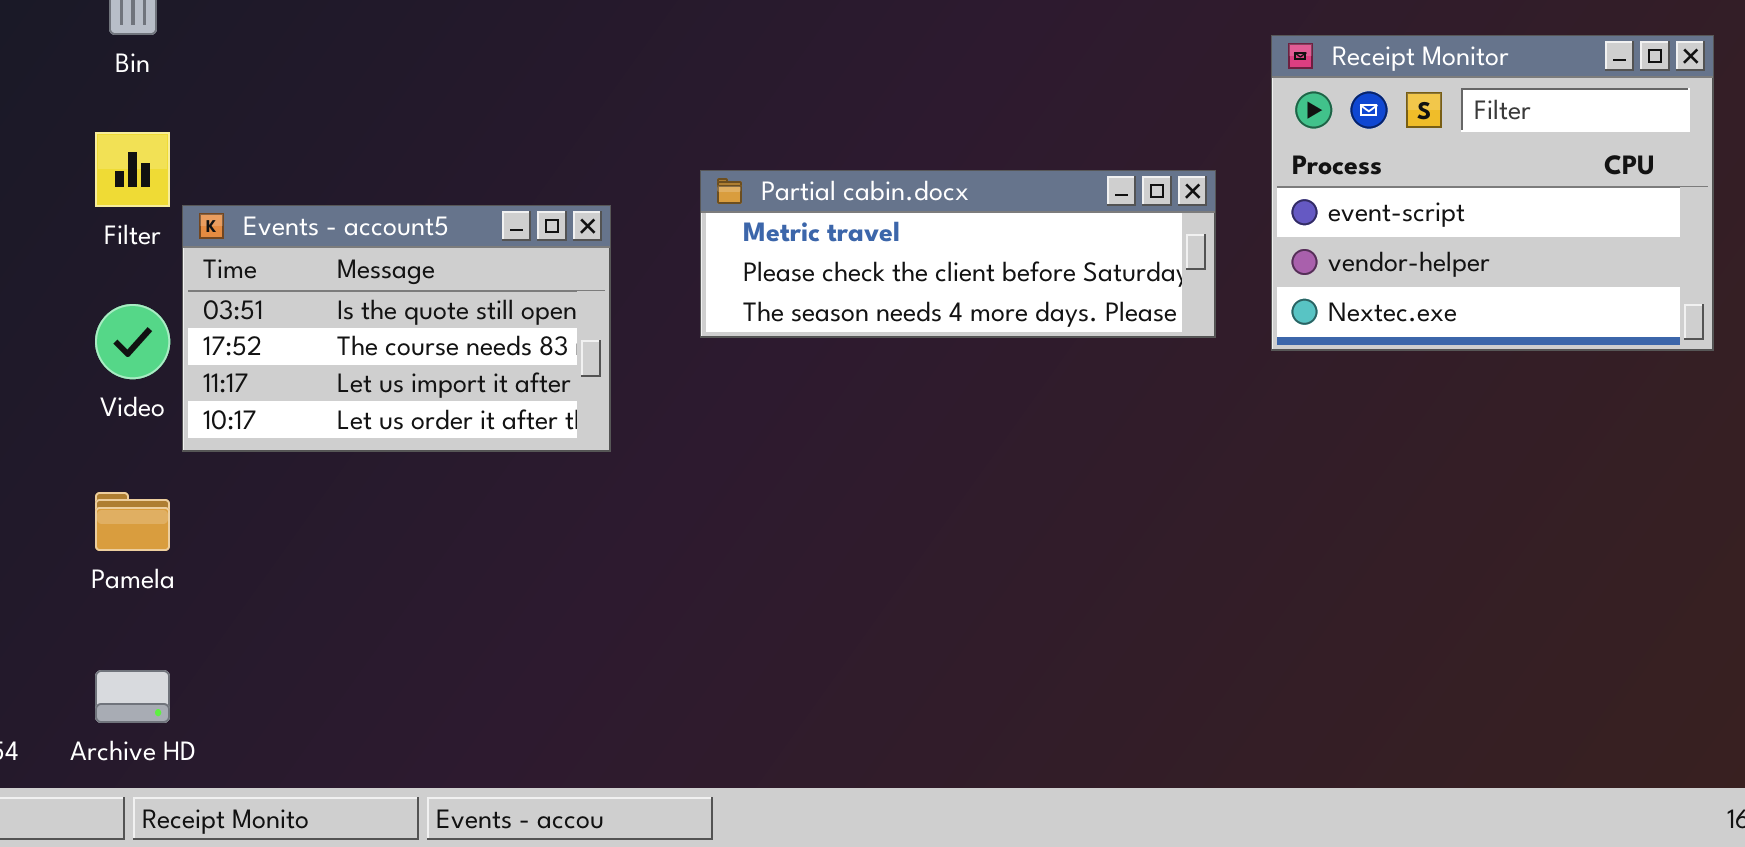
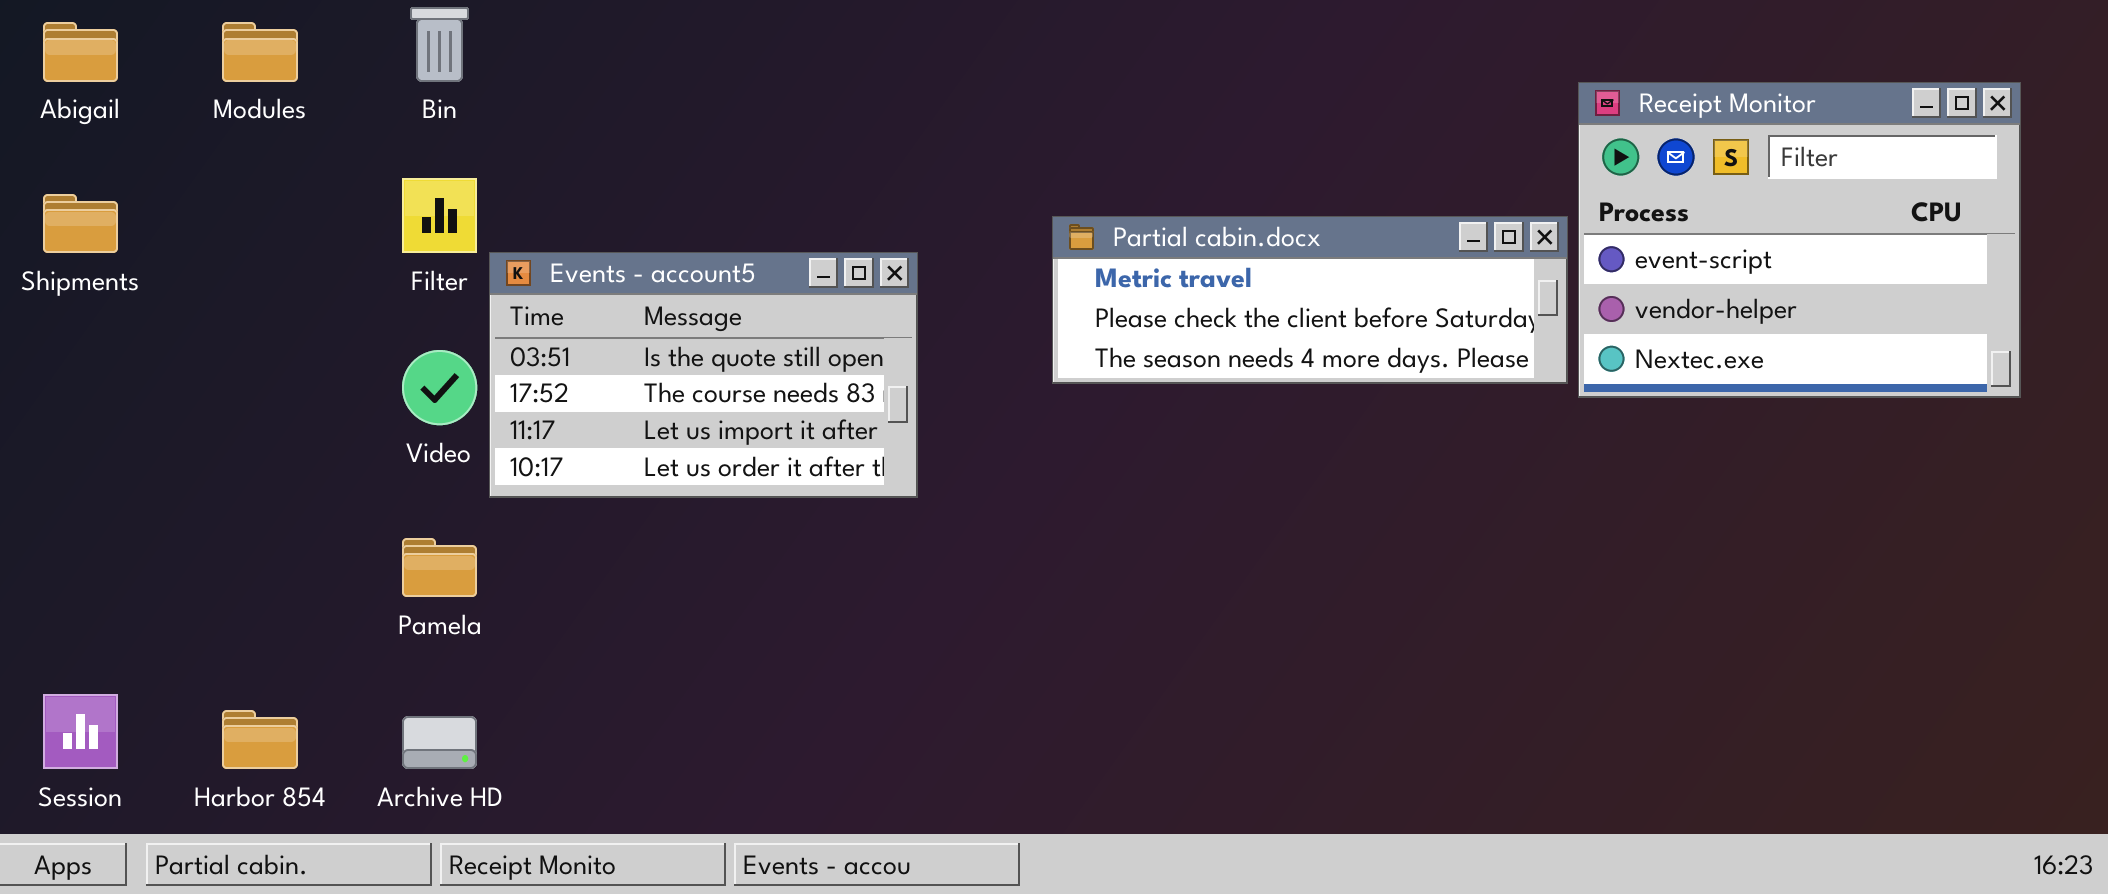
Partial cabin.docx: [700,170,1216,338] -> [1052,216,1568,384], moved

